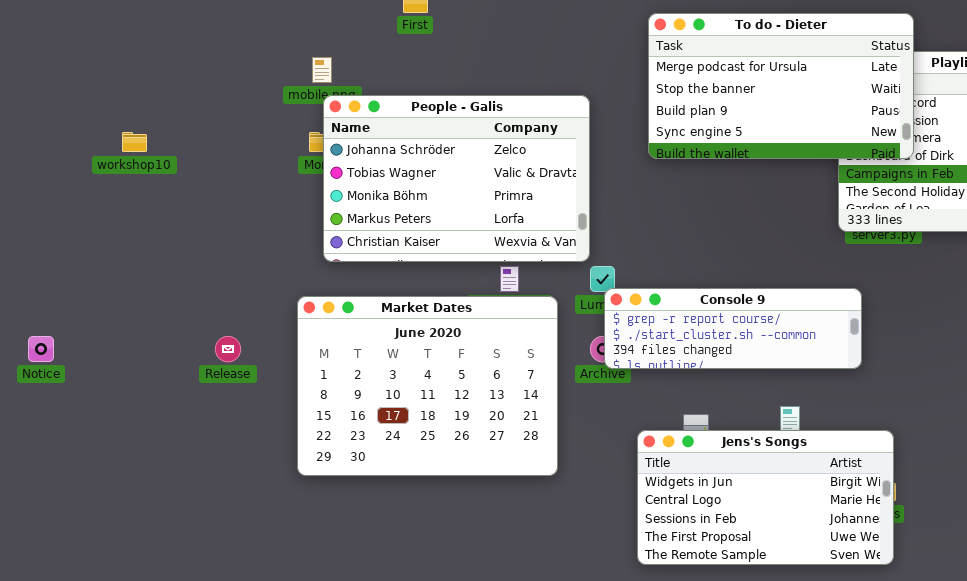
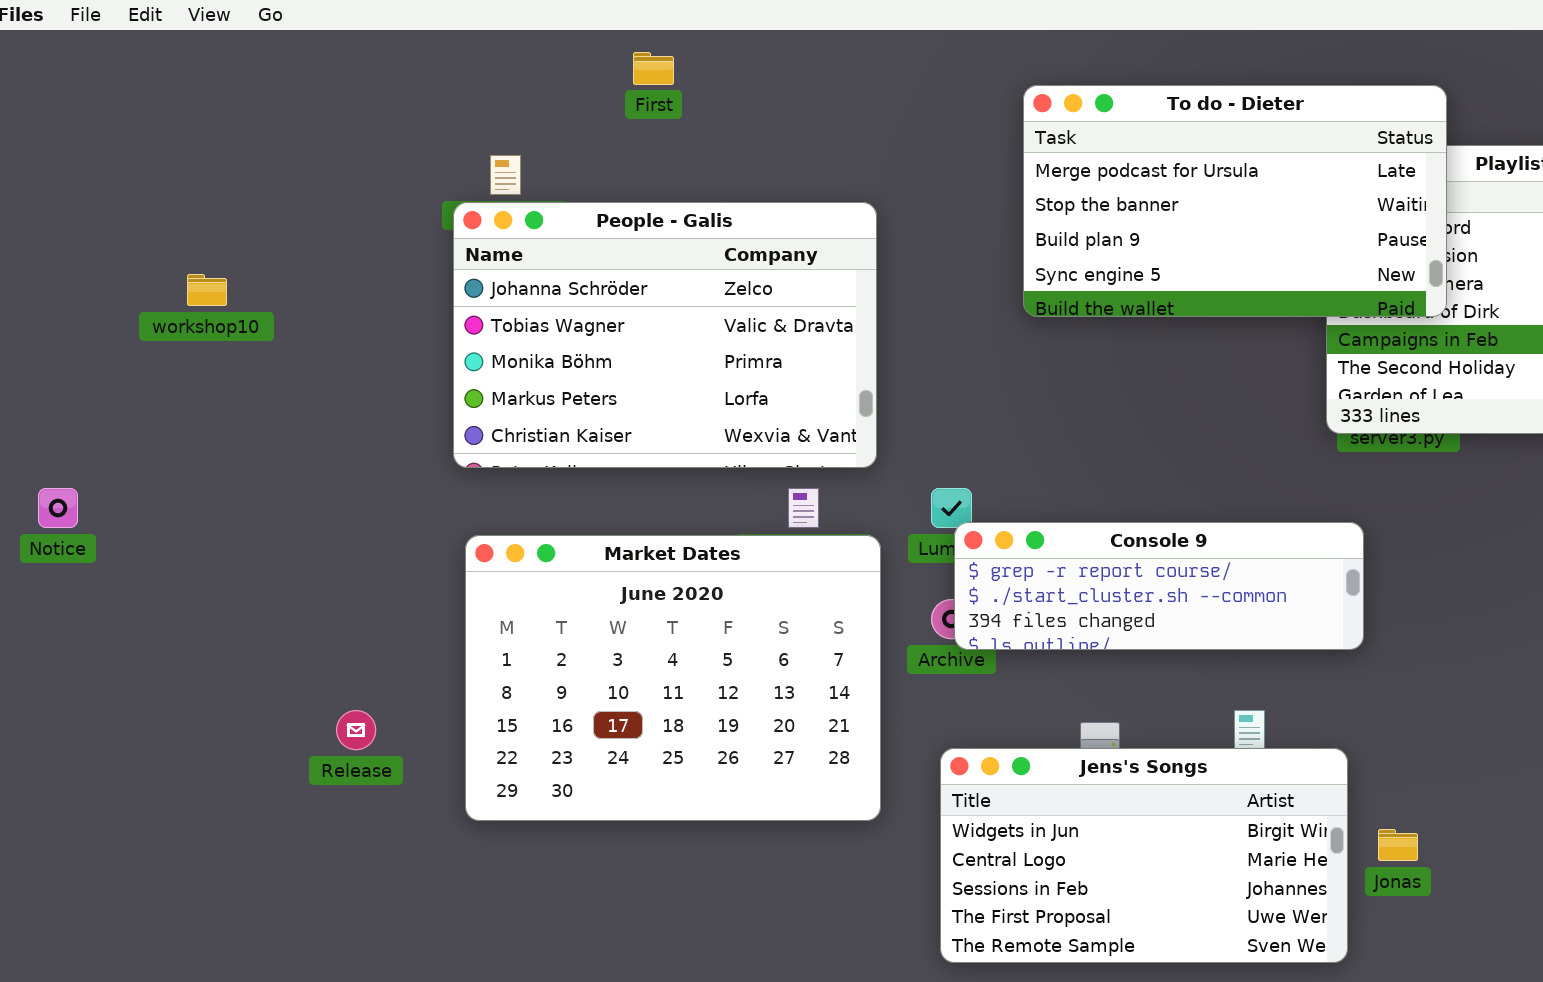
People - Galis: [323,95,590,262] -> [453,202,877,468], moved
Notice: [28,336,54,362] -> [38,488,78,528], moved
Release: [215,336,241,362] -> [336,710,376,750], moved
Jens's Songs: [637,430,894,565] -> [940,748,1348,963], moved

